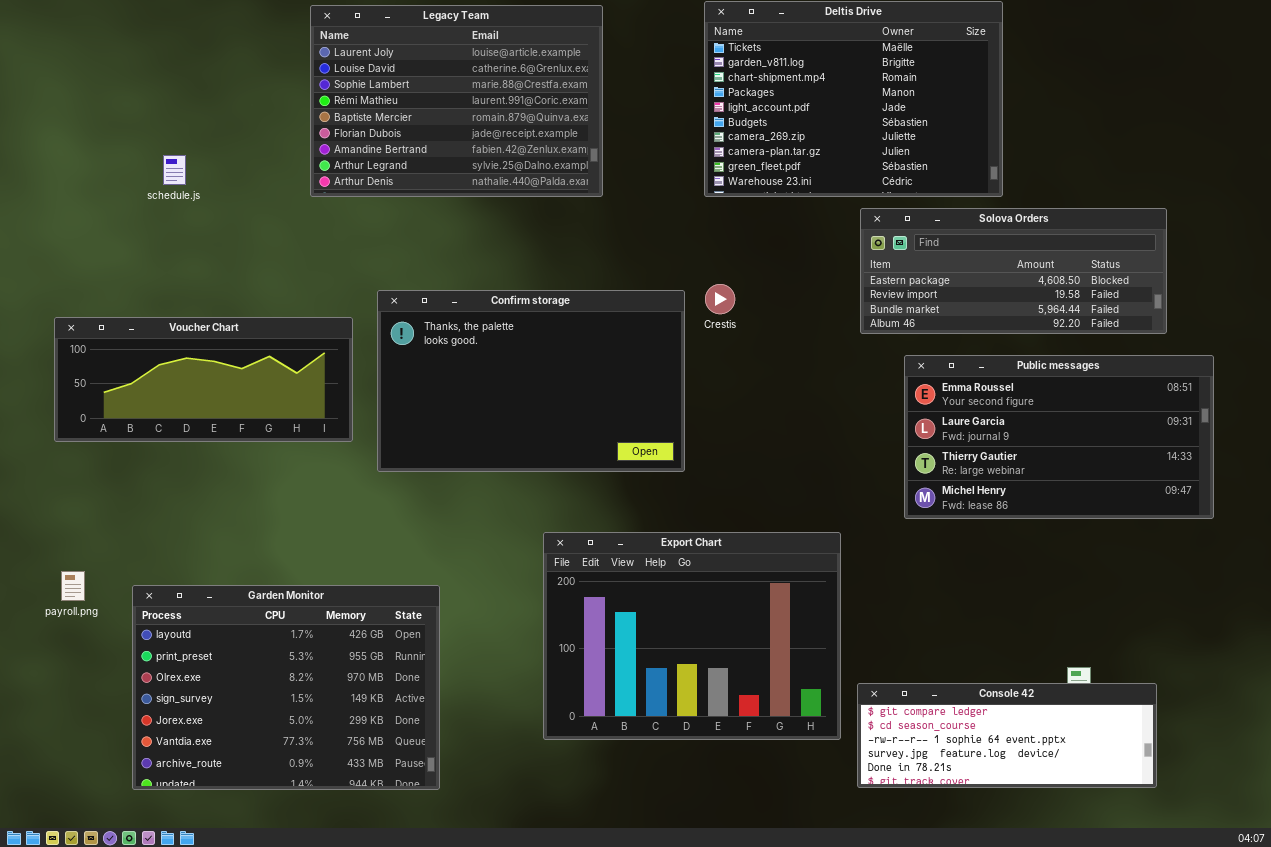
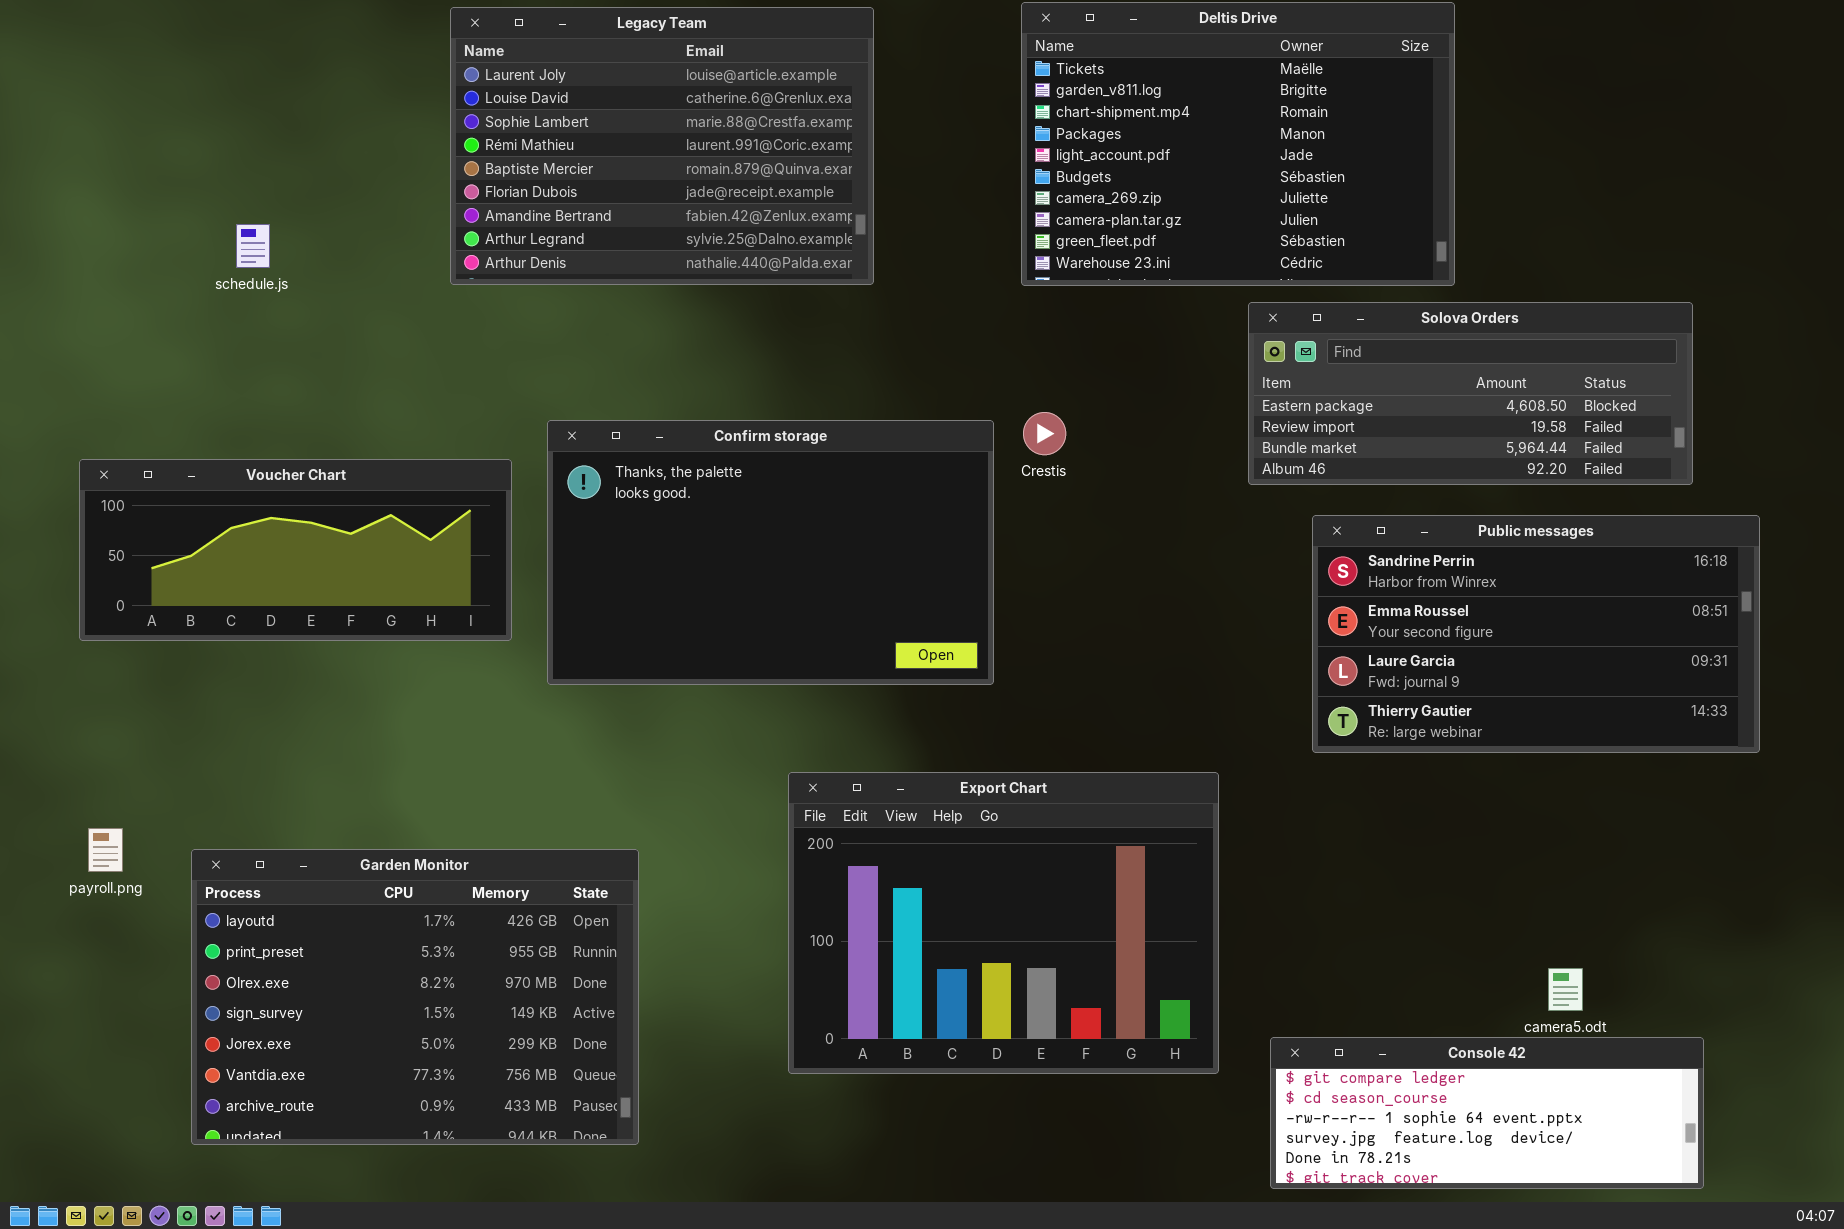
Public messages: [904,355,1214,519] -> [1312,515,1760,753], scrolled up 1 row
Console 42: [857,683,1157,788] -> [1270,1037,1704,1189], moved

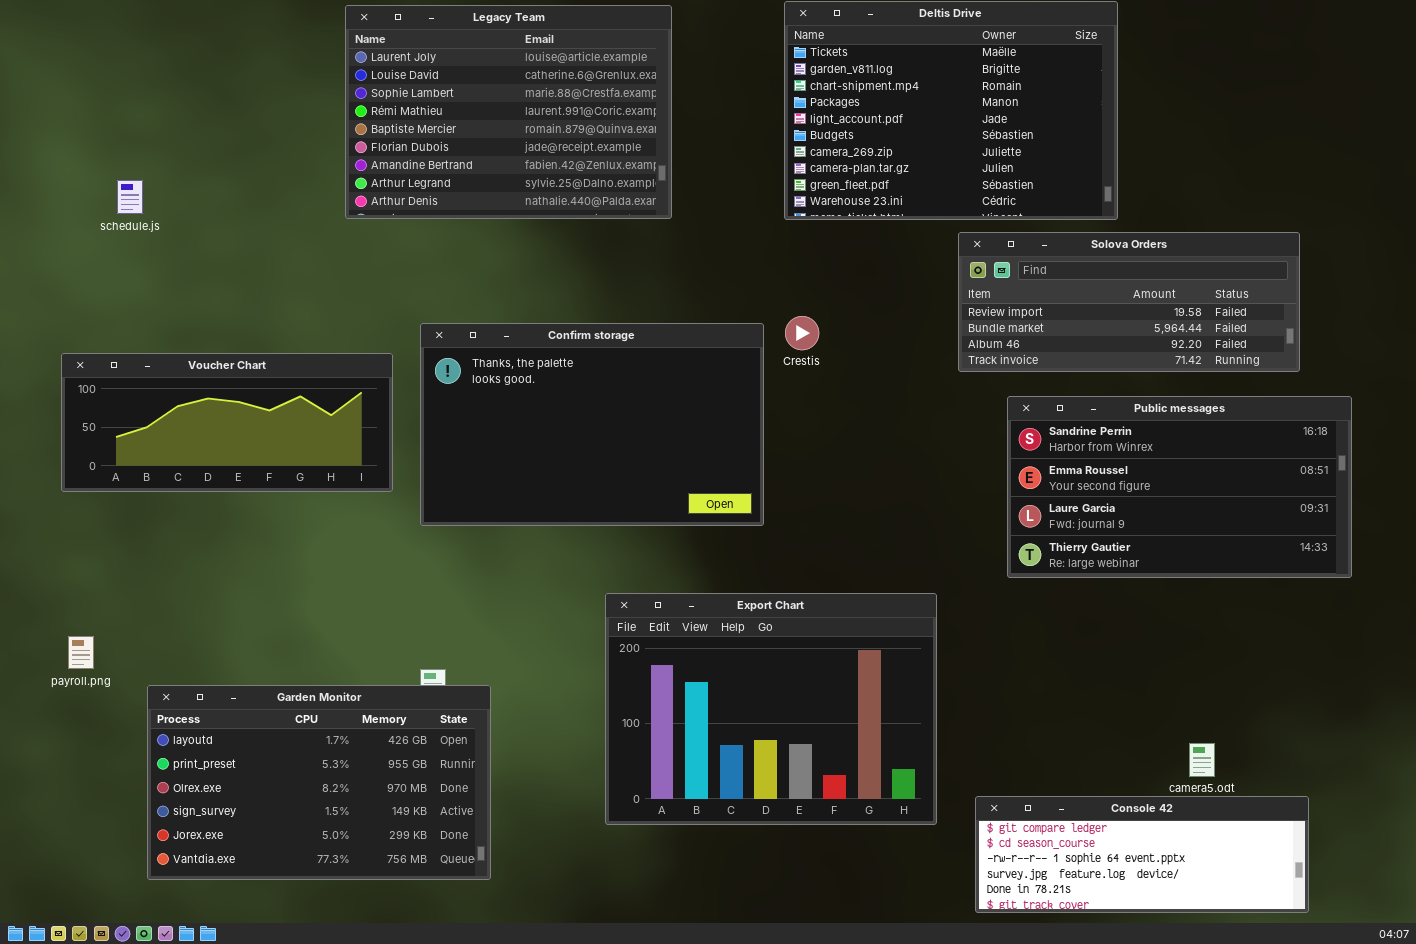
schedule.js: [236,224,270,268] -> [117,180,143,214], moved
Solova Orders: [1248,302,1693,485] -> [958,232,1300,372], scrolled down 1 row
Garden Monitor: [191,849,639,1145] -> [147,685,491,880], resized

